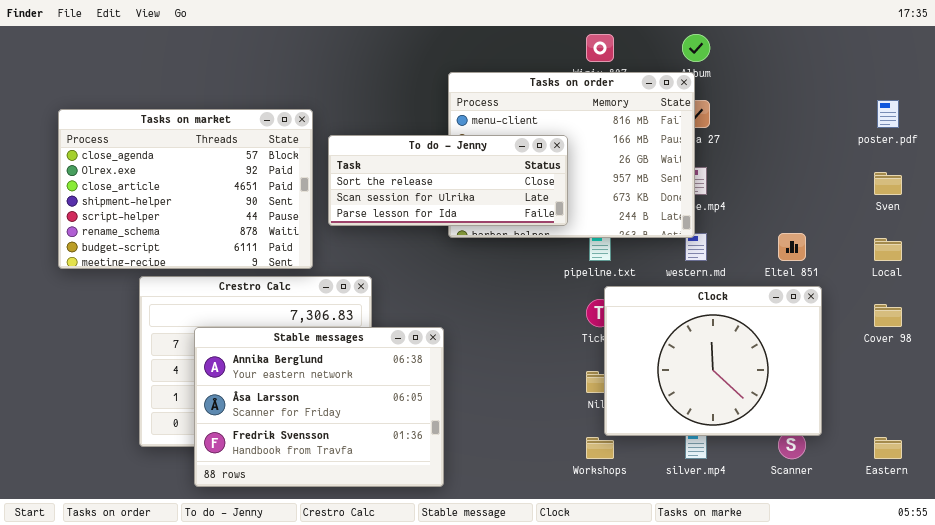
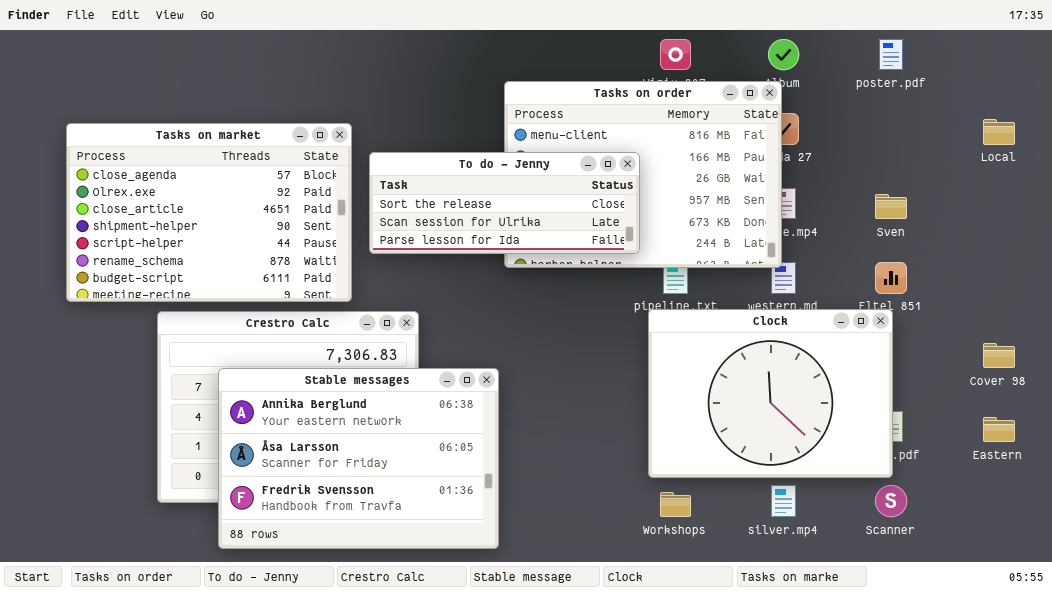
poster.pdf: [877,100,899,128] -> [879,39,903,70], moved
Sven: [874,172,902,195] -> [875,194,907,219], moved
Local: [874,238,902,261] -> [983,119,1015,145], moved
Clock: [604,286,822,436] -> [648,309,893,478], moved
Eastern: [874,437,902,459] -> [983,417,1015,442], moved

